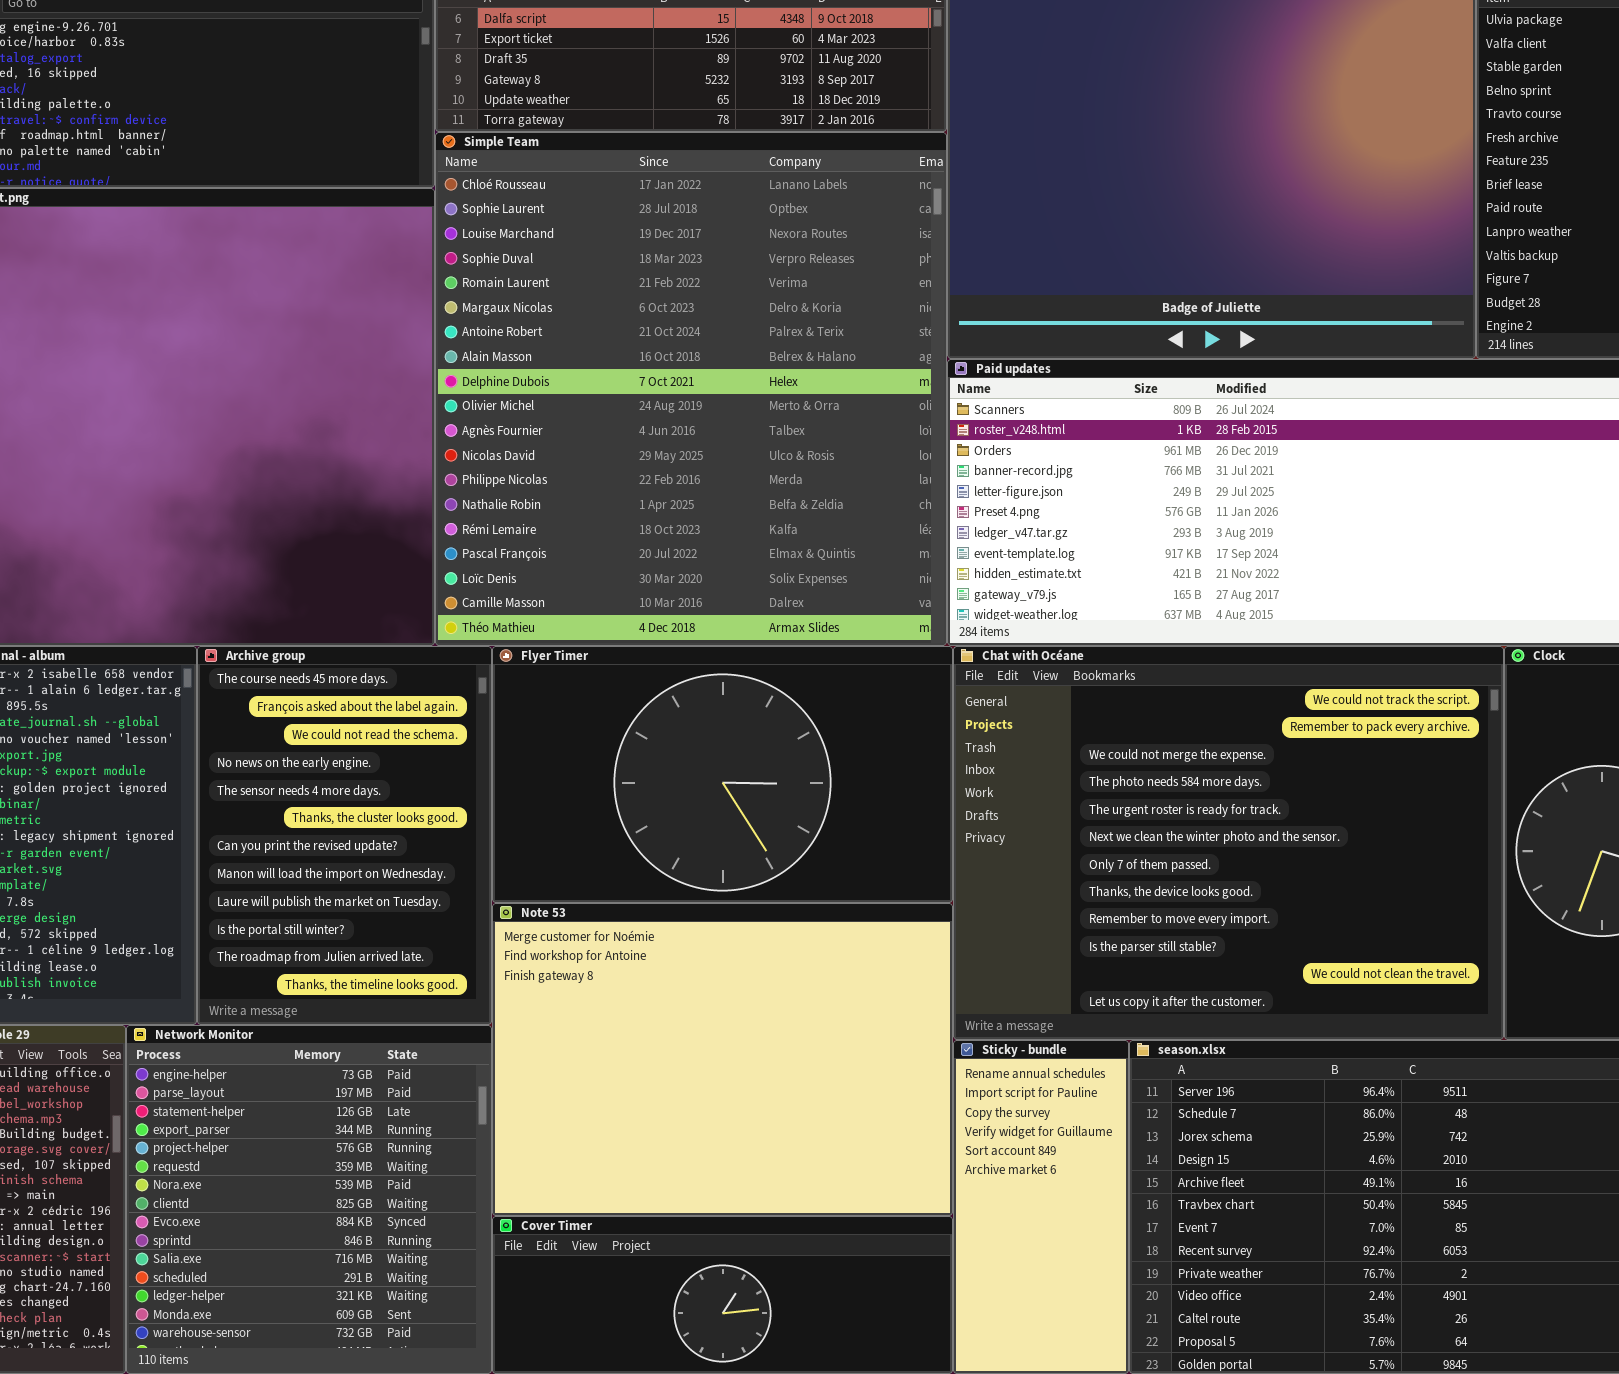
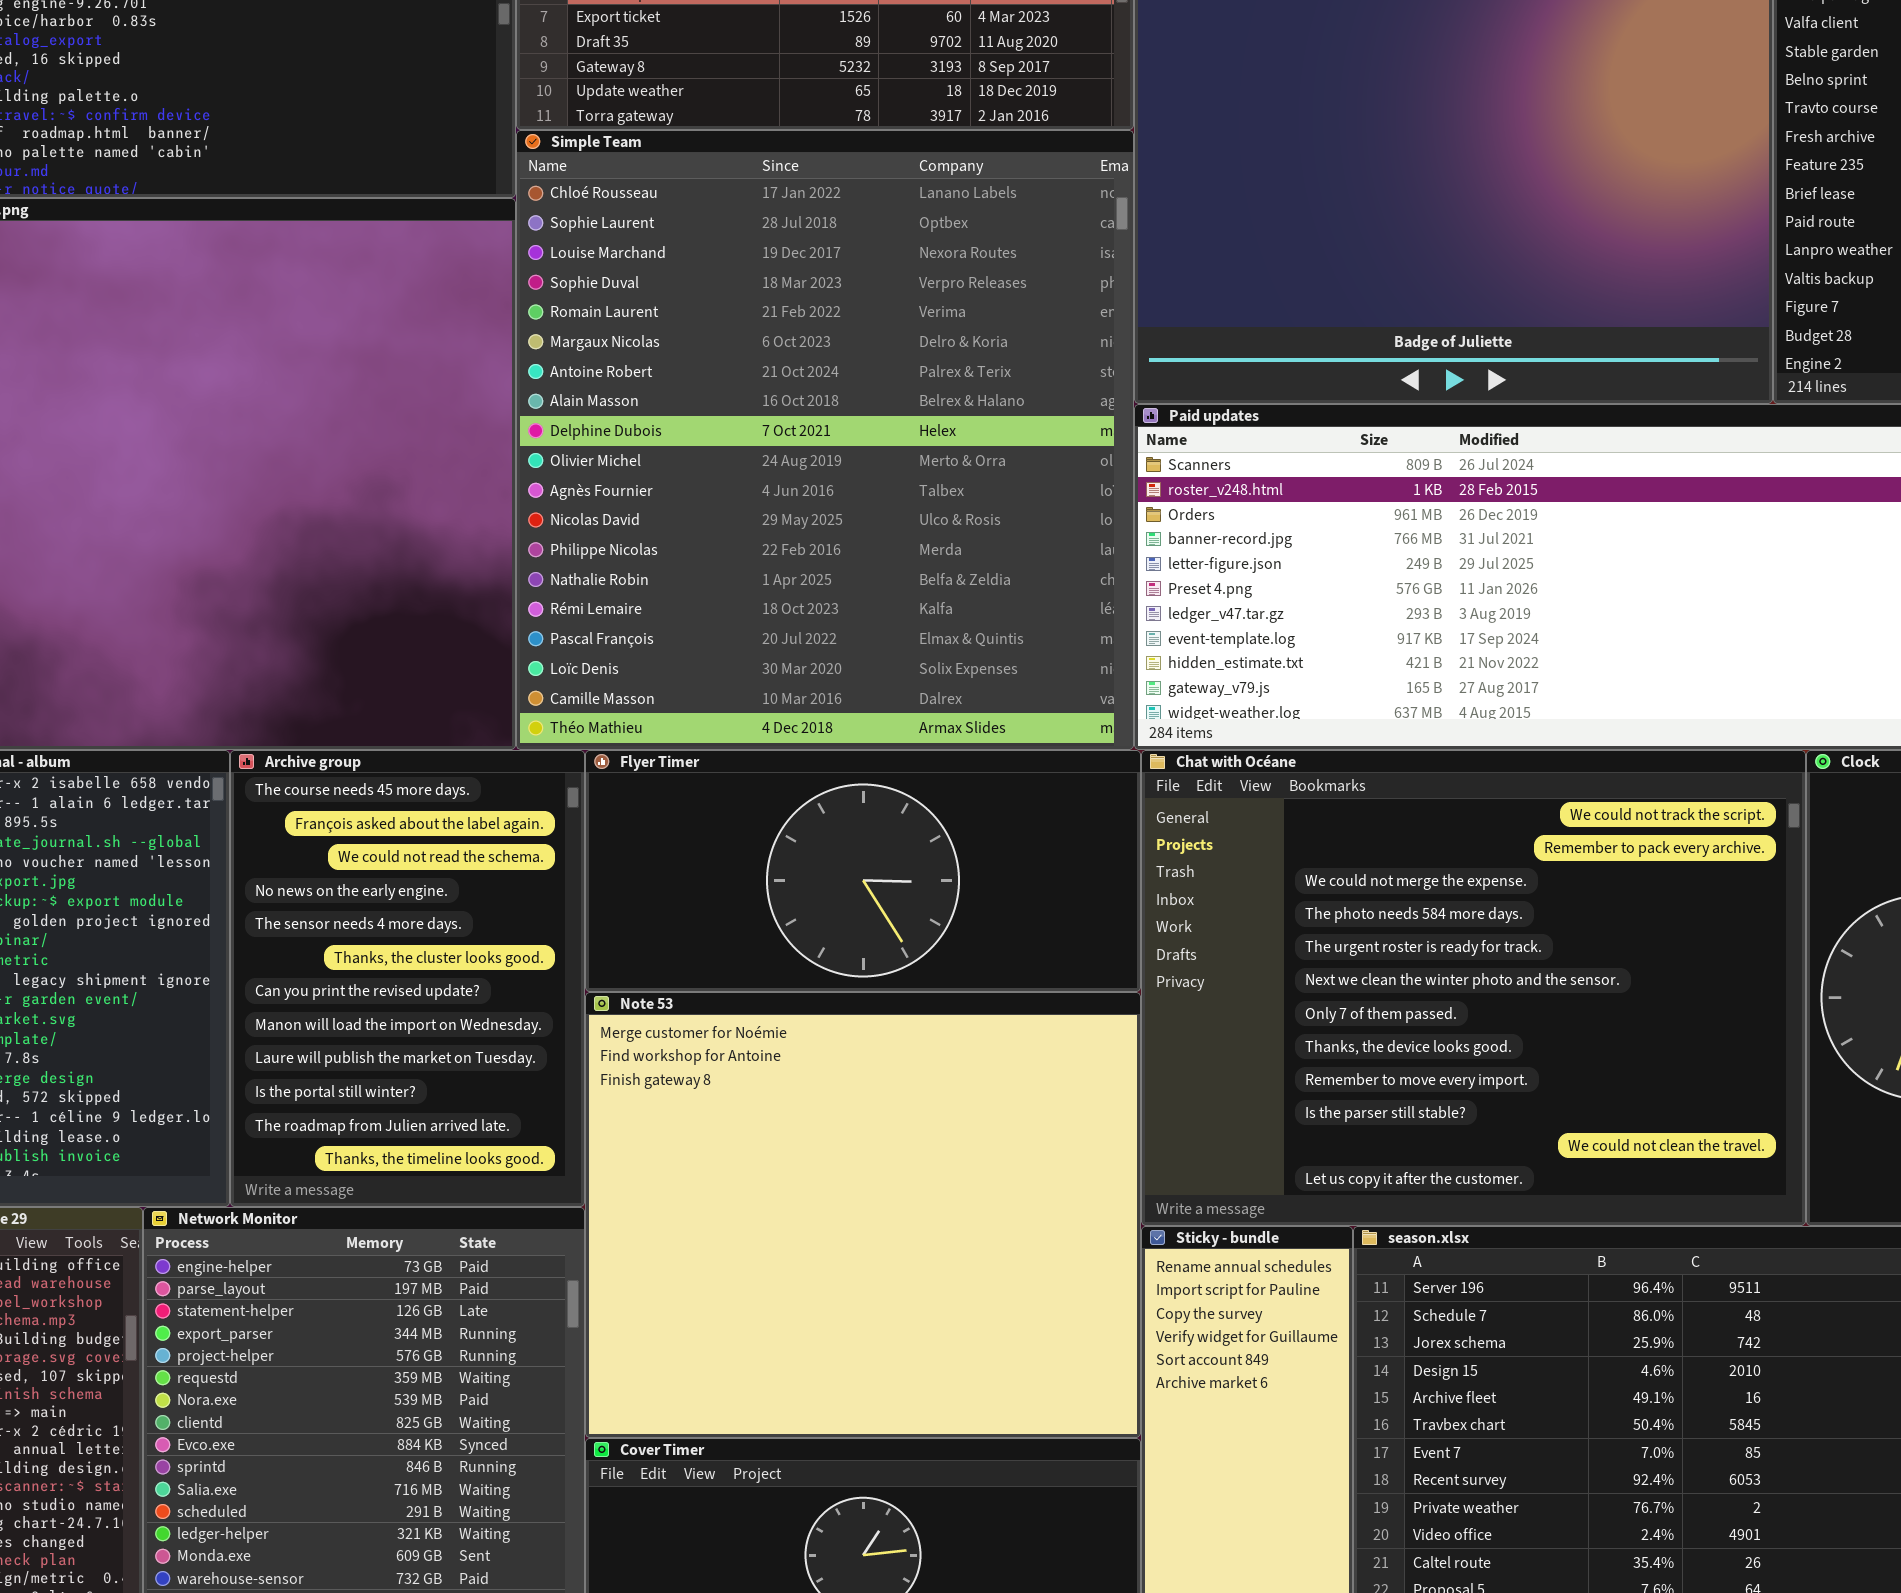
Flyer Timer: [492,646,953,903] -> [585,750,1141,992], resized
Note 53: [492,903,953,1216] -> [585,992,1141,1438], resized

